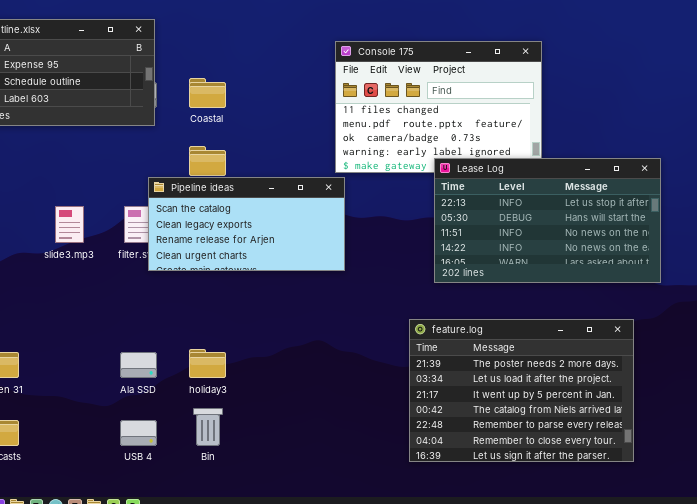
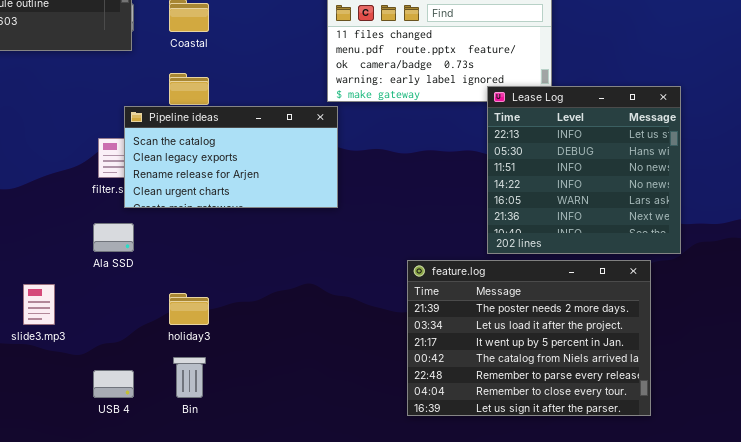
Lease Log: [434,158,661,283] -> [487,86,681,254], resized
slide3.mp3: [55,206,84,243] -> [23,284,55,325], moved
Ala SSD: [120,352,157,378] -> [93,223,134,252], moved

